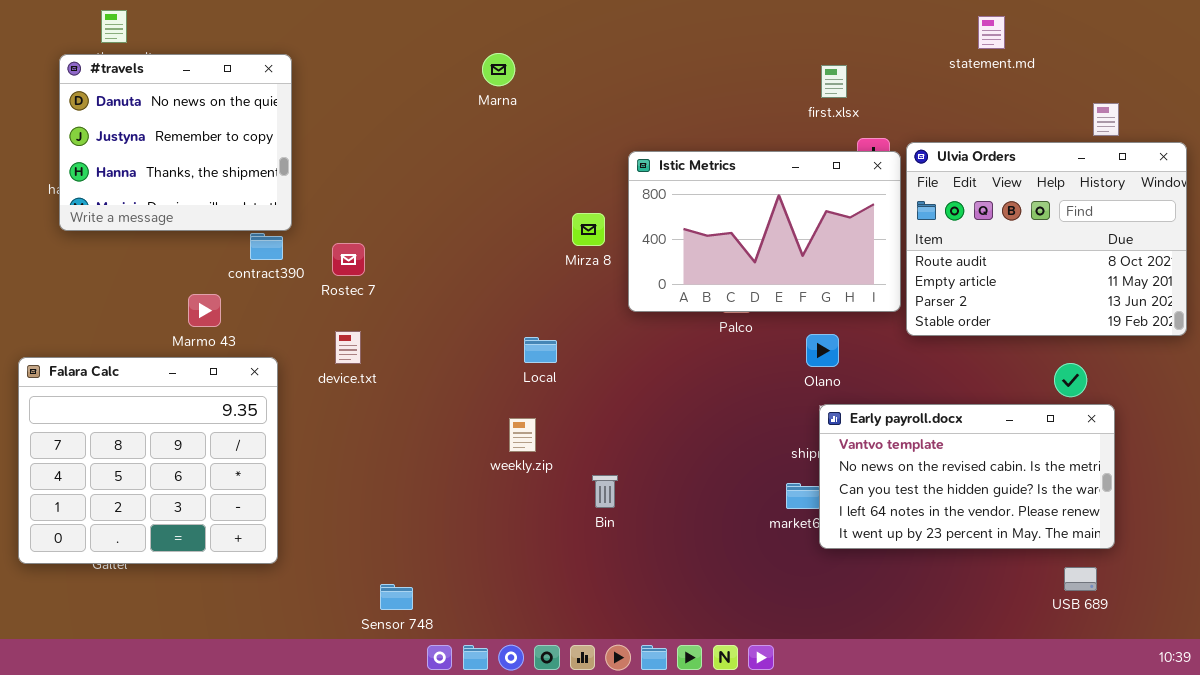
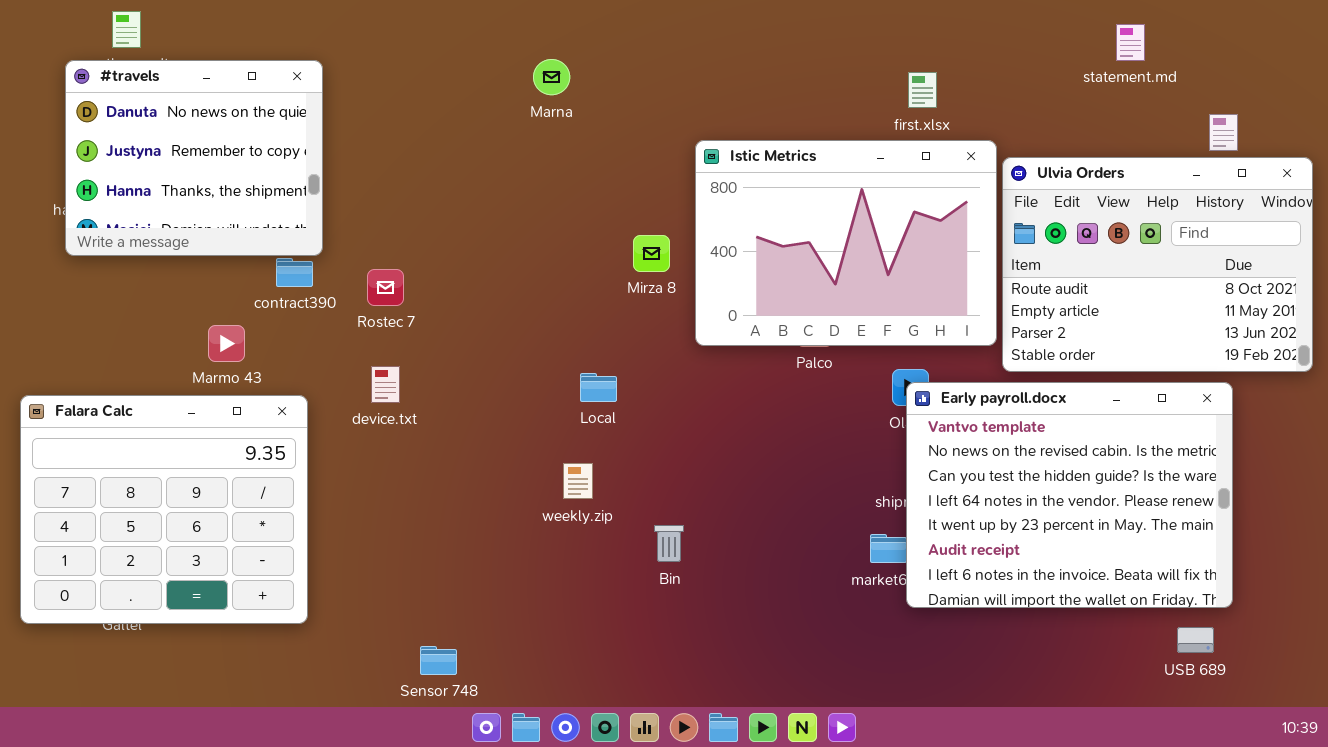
statement.md: [978,16,1005,49] -> [1116,24,1145,61], moved
Istic Metrics: [628,151,901,312] -> [695,140,997,346], resized
Early payroll.docx: [819,404,1115,549] -> [906,382,1233,608], resized

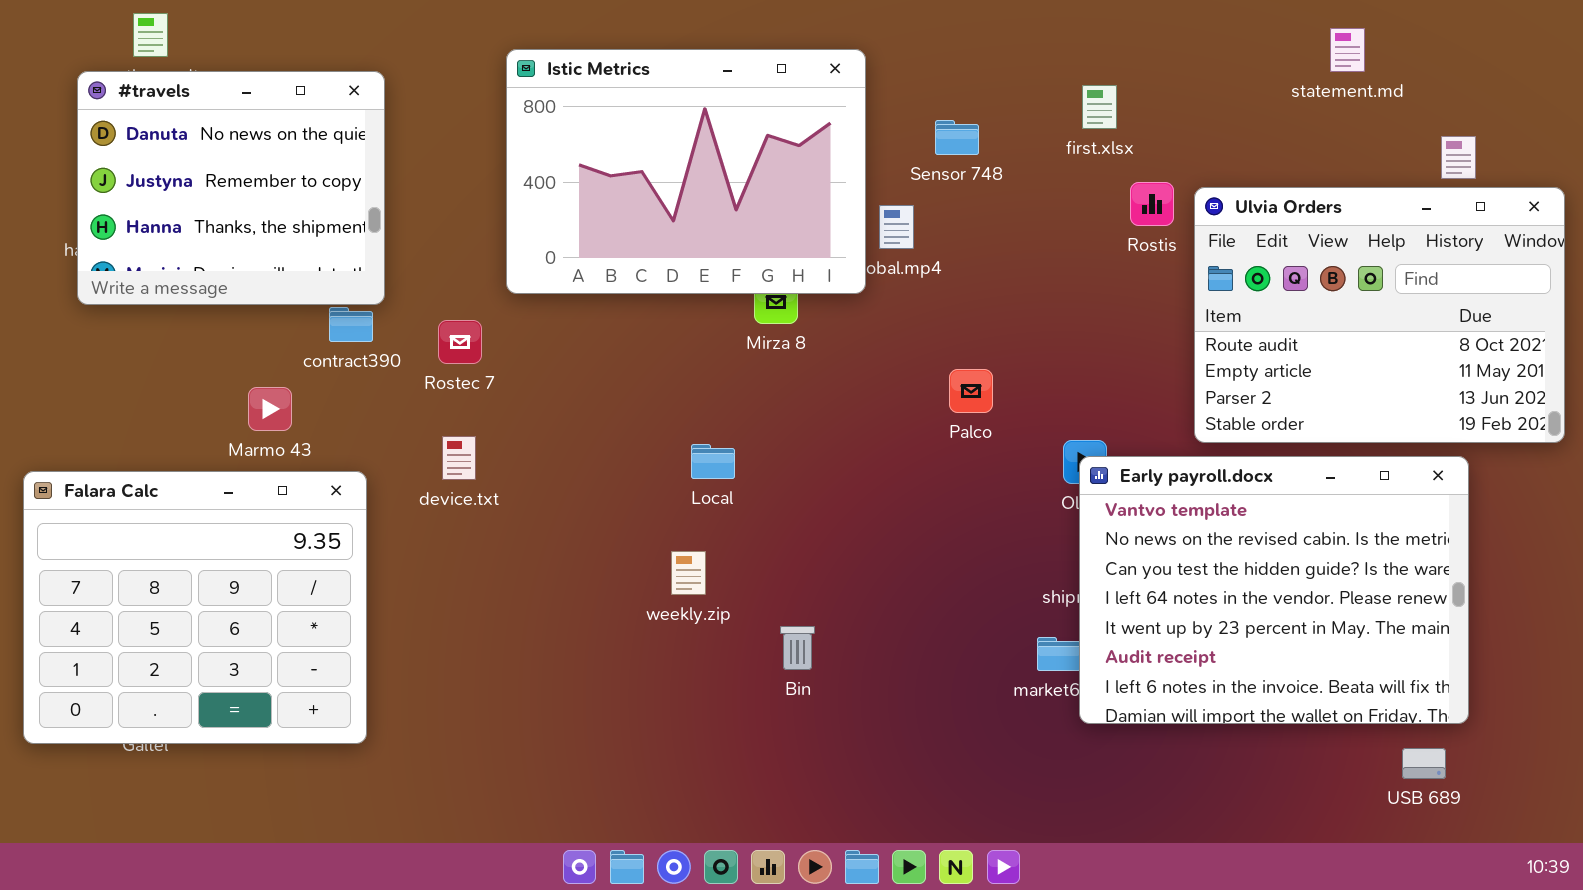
Istic Metrics: [695,140,997,346] -> [506,49,866,294], moved
Sensor 748: [420,646,457,675] -> [935,120,979,155], moved

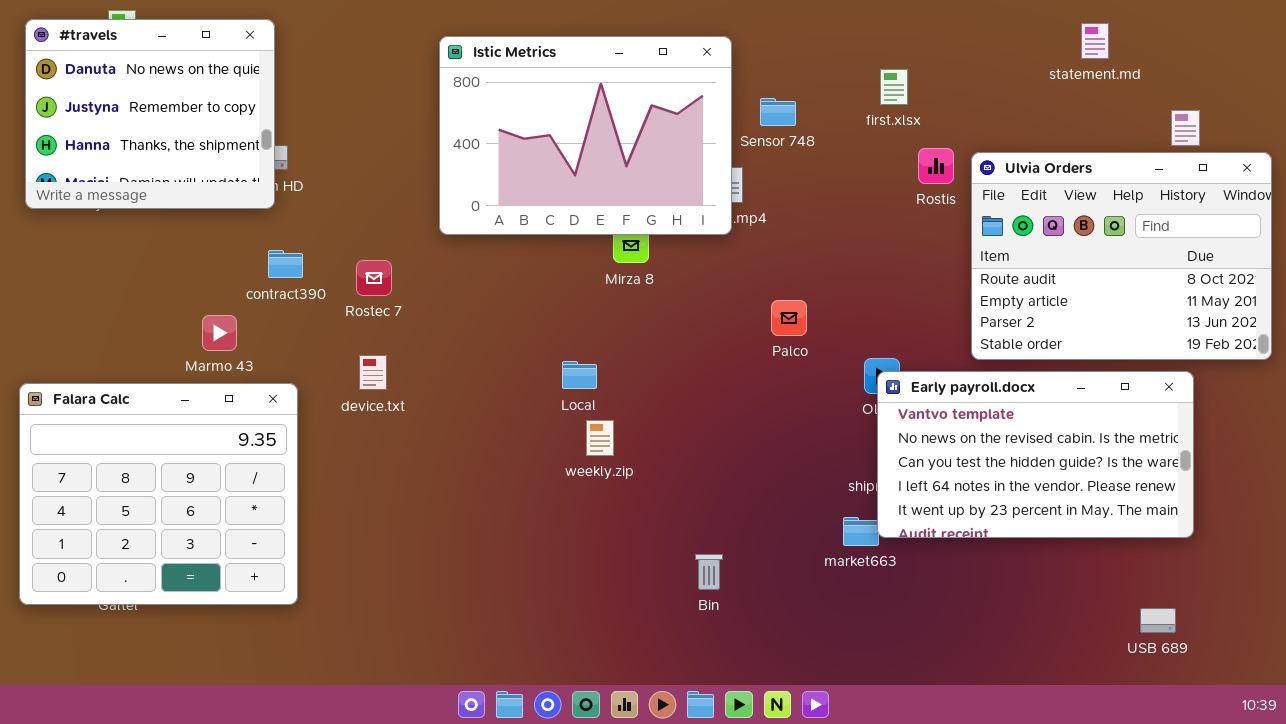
Istic Metrics: [506,49,866,294] -> [439,36,732,235], moved
#travels: [77,71,385,305] -> [25,19,275,209], moved
Early payroll.docx: [1079,456,1469,724] -> [877,371,1194,538], resized
weekly.zip: [671,551,706,595] -> [586,420,614,456], moved
Bin: [780,626,815,670] -> [695,554,723,590], moved

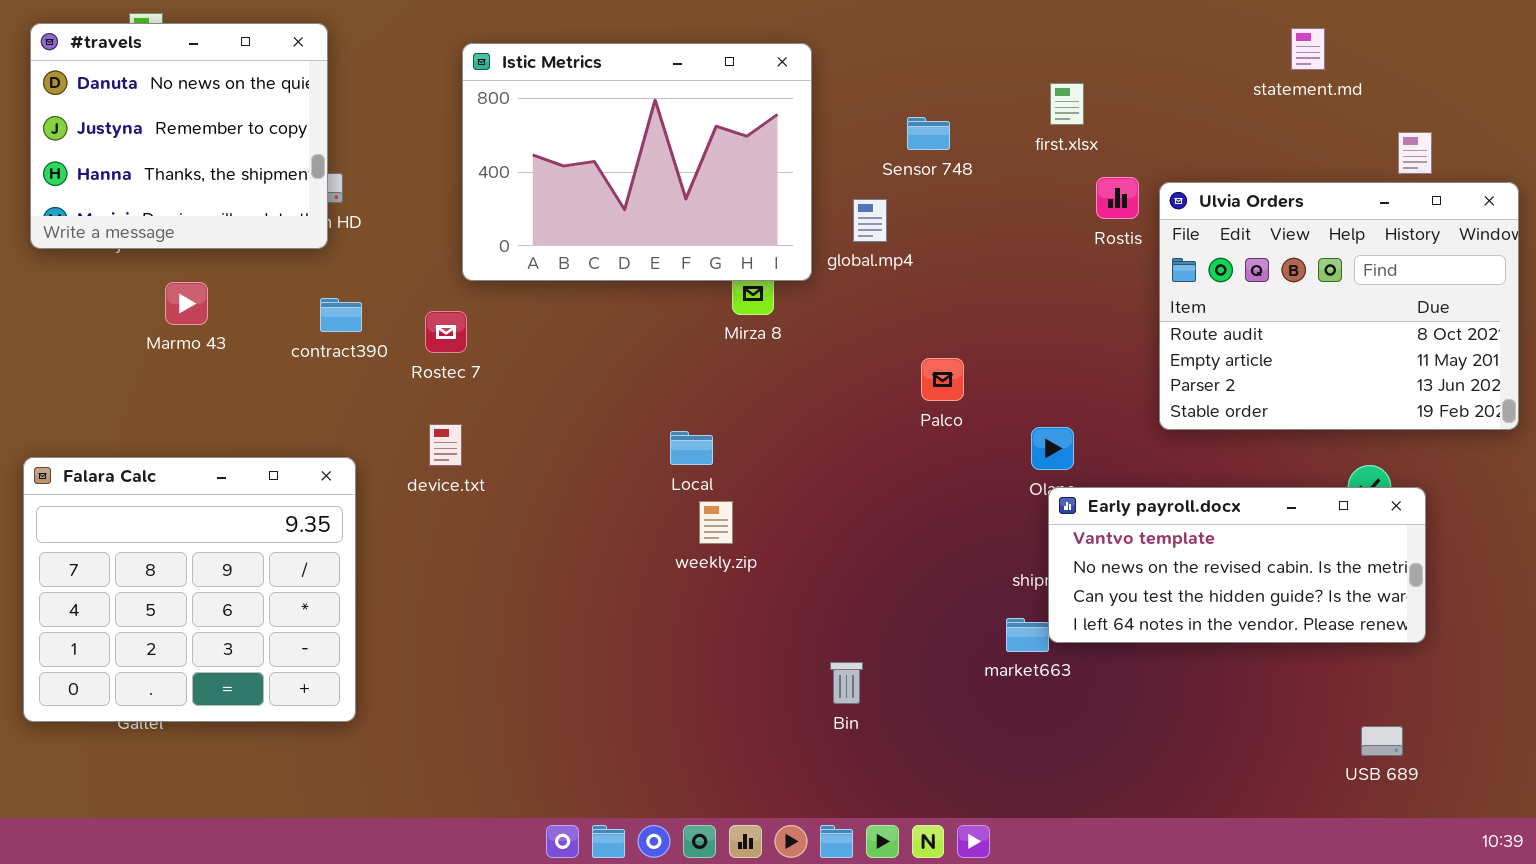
Istic Metrics: [439,36,732,235] -> [462,43,812,281], moved
Marmo 43: [202,315,237,351] -> [165,282,208,325], moved
Early payroll.docx: [877,371,1194,538] -> [1048,487,1426,643], resized

